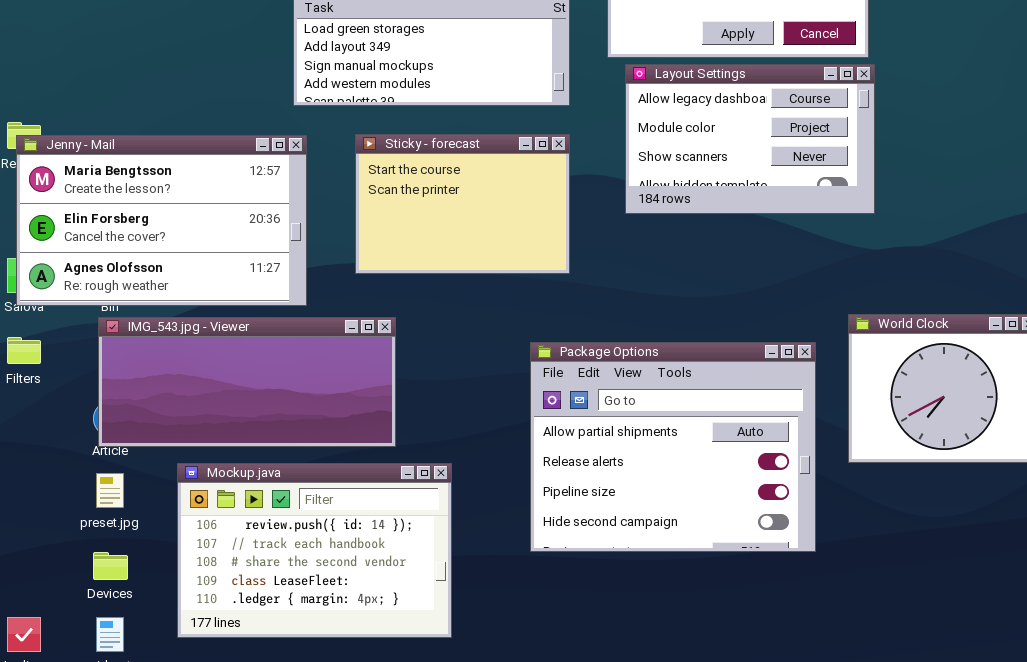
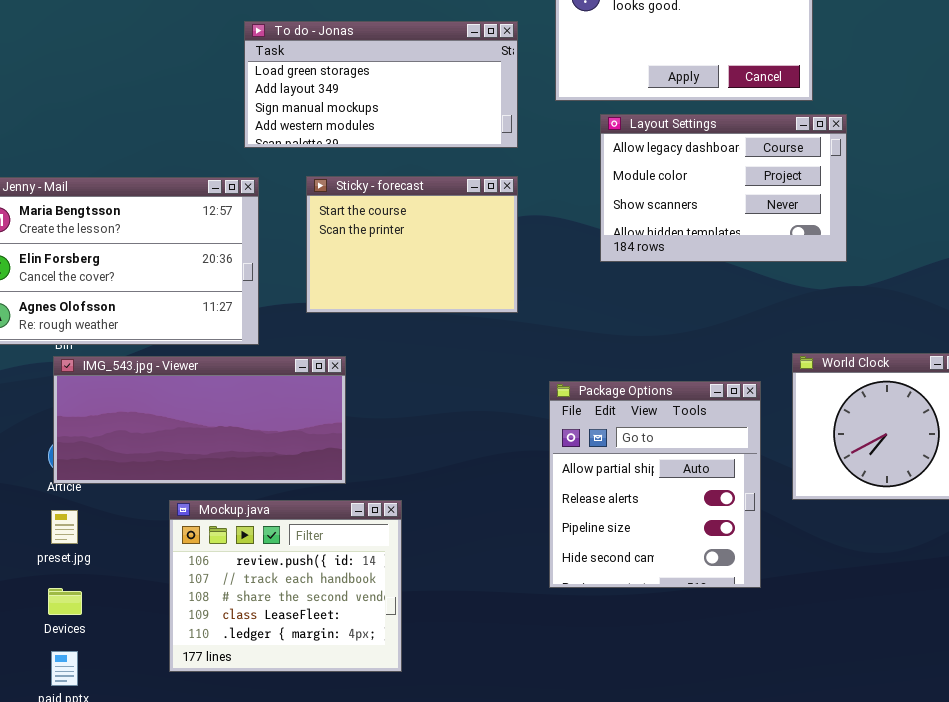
Layout Settings: [625,64,875,214] -> [600,114,847,262], moved
Package Options: [530,342,816,552] -> [549,381,761,588], resized
Mockup.java: [177,463,452,638] -> [169,500,402,672], resized

